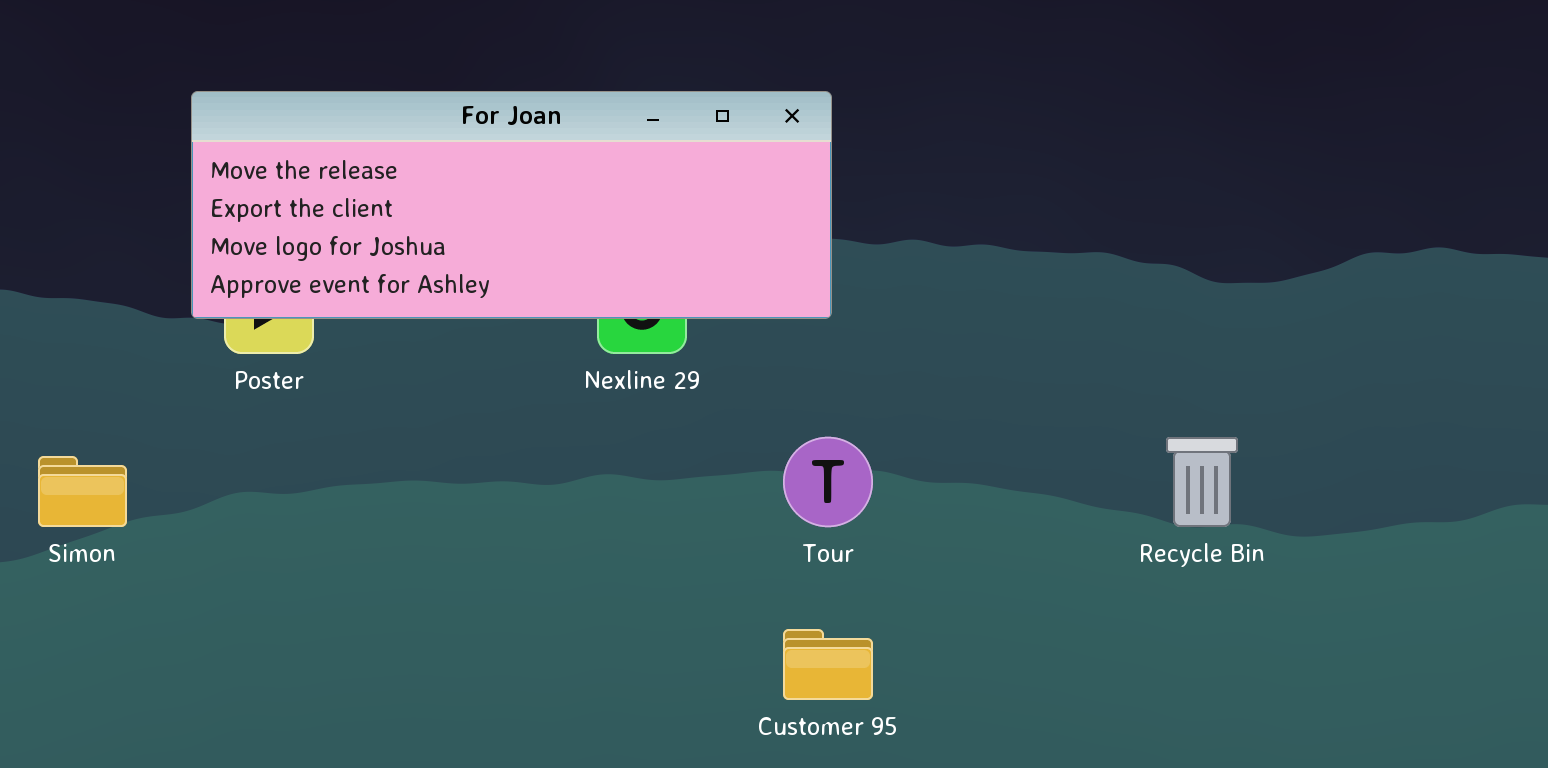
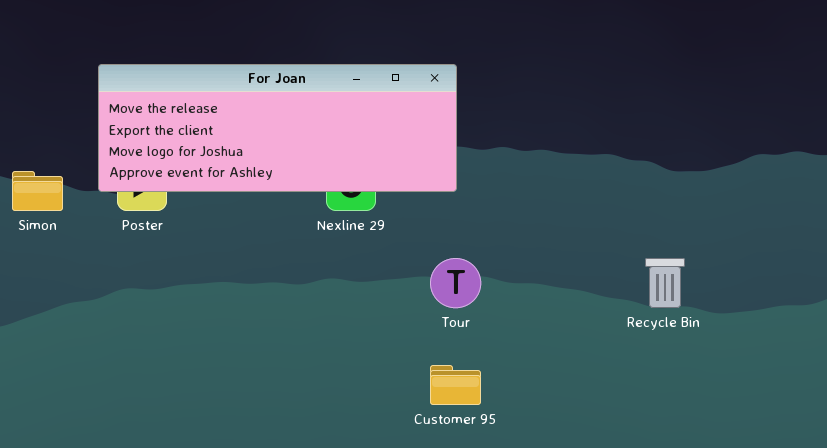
Simon: [38,456,127,527] -> [12,171,63,211], moved

